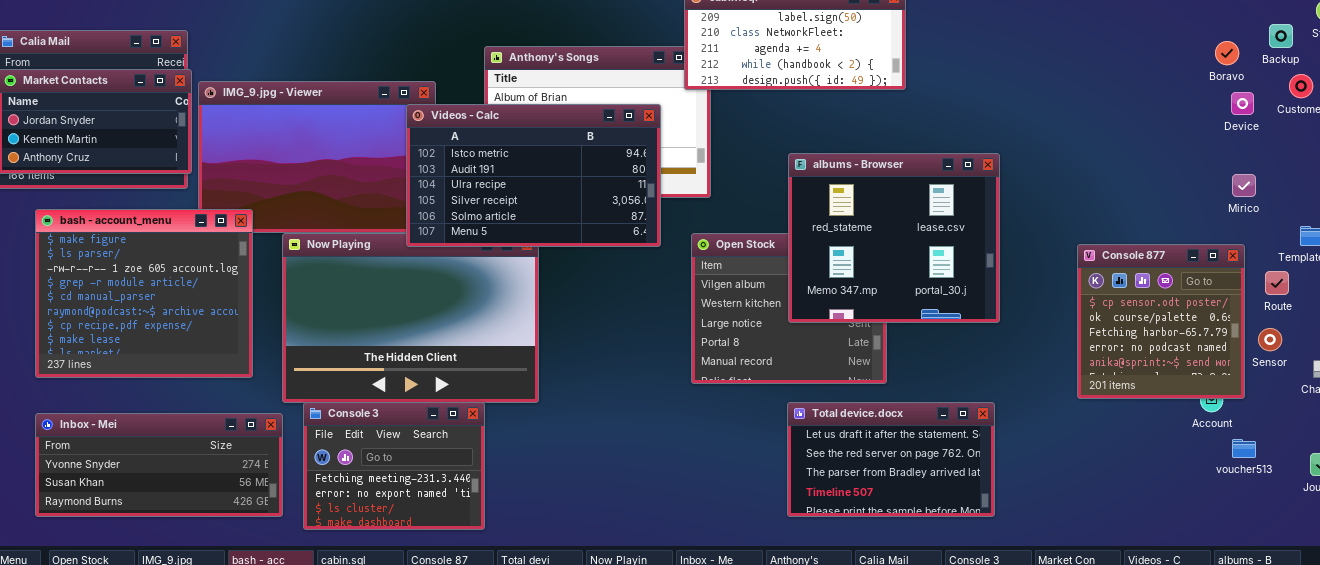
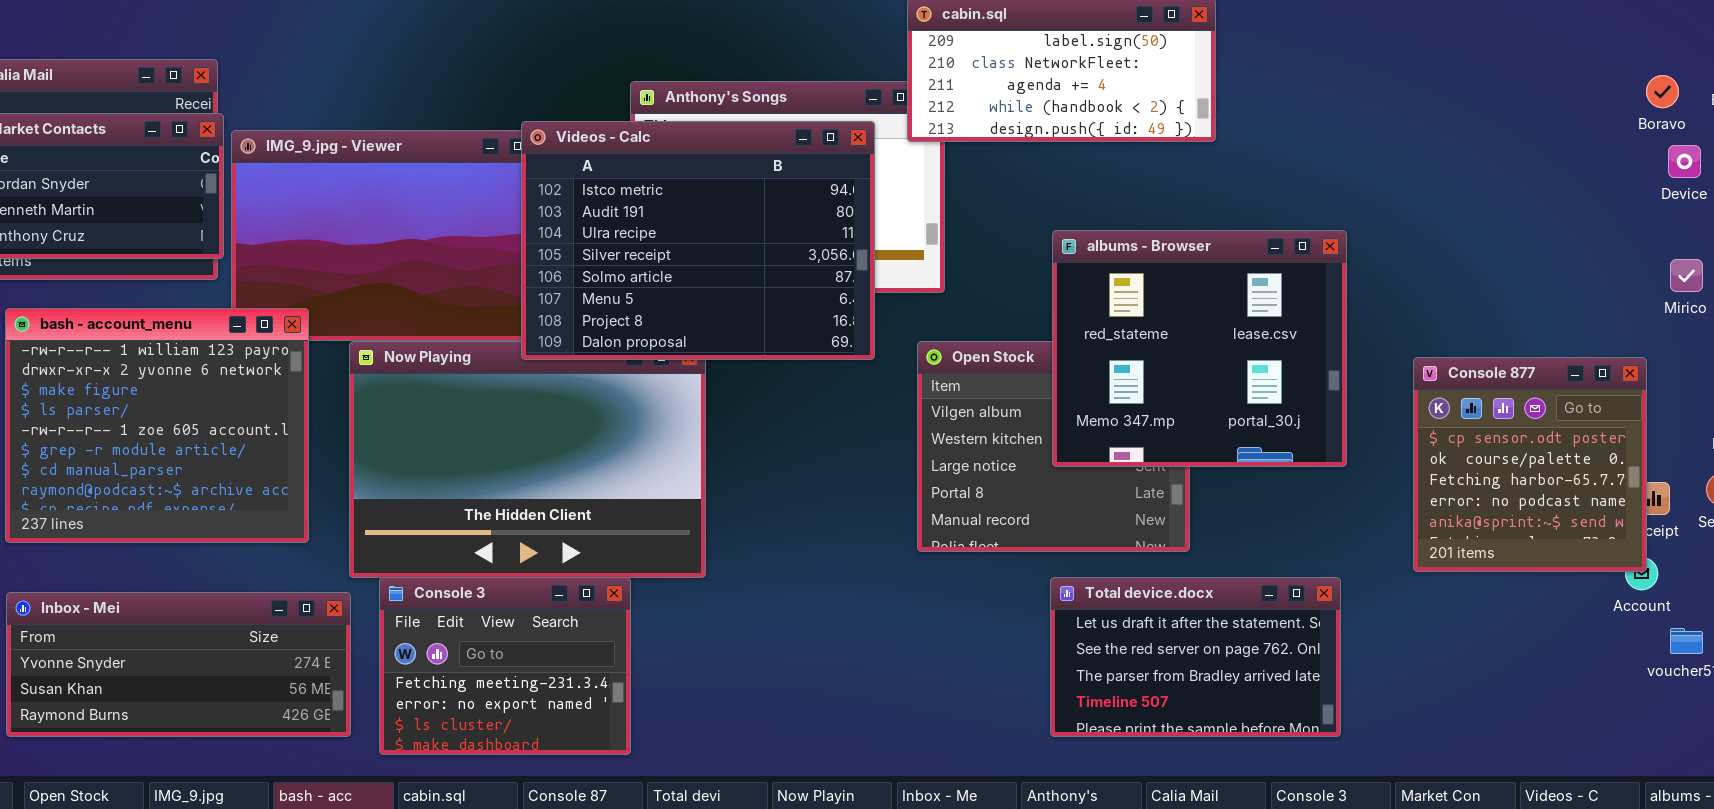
Videos - Calc: [406,104,661,247] -> [521,121,875,360], resized
bash - account_menu: [35,209,253,378] -> [5,308,309,543], scrolled up 2 rows
Console 877: [1077,244,1245,399] -> [1413,357,1647,572], moved

